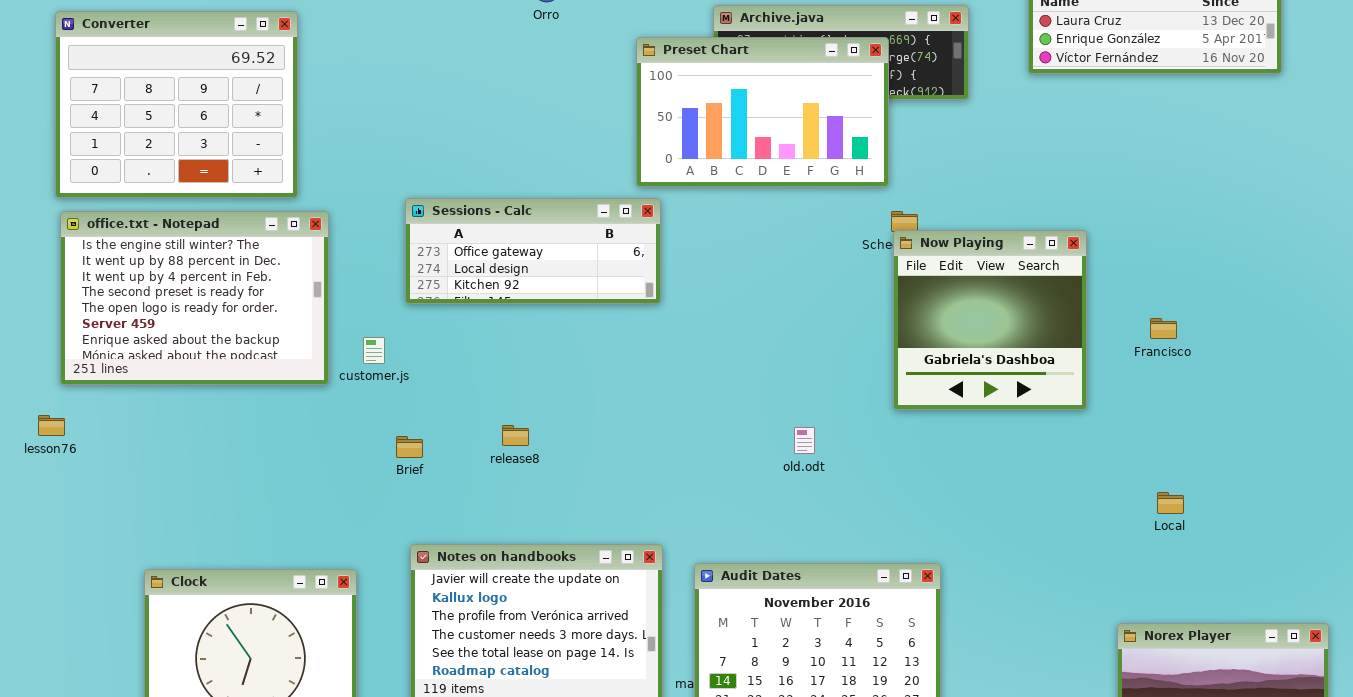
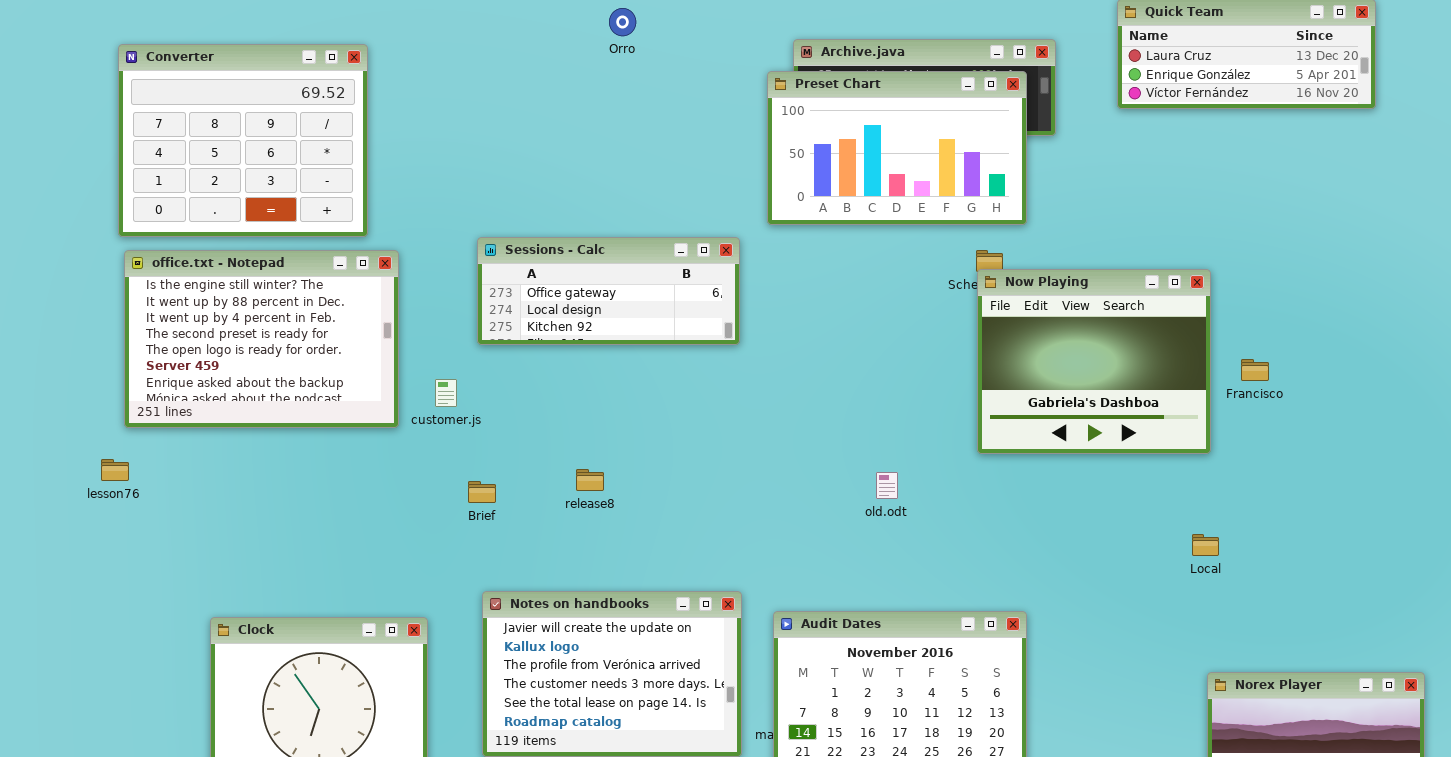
Preset Chart: [636,37,889,187] -> [767,71,1027,225], moved
Now Playing: [893,230,1087,410] -> [977,269,1211,454], resized
Local: [1157,492,1184,514] -> [1192,534,1219,556], moved

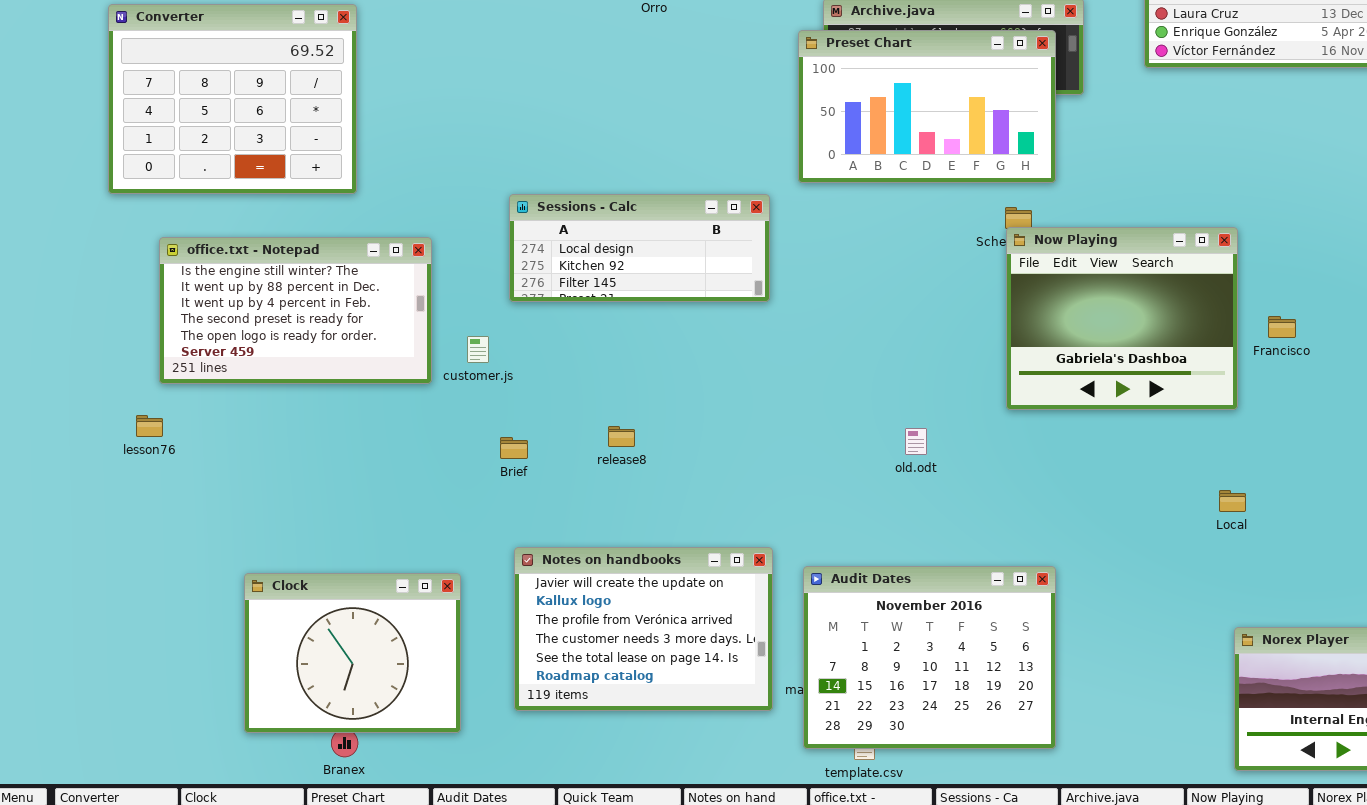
Converter: [118,44,368,237] -> [108,4,357,194], moved
Sessions - Calc: [477,237,740,345] -> [509,194,770,302], scrolled down 1 row
office.txt - Notepad: [124,250,399,428] -> [159,237,432,384], resized

